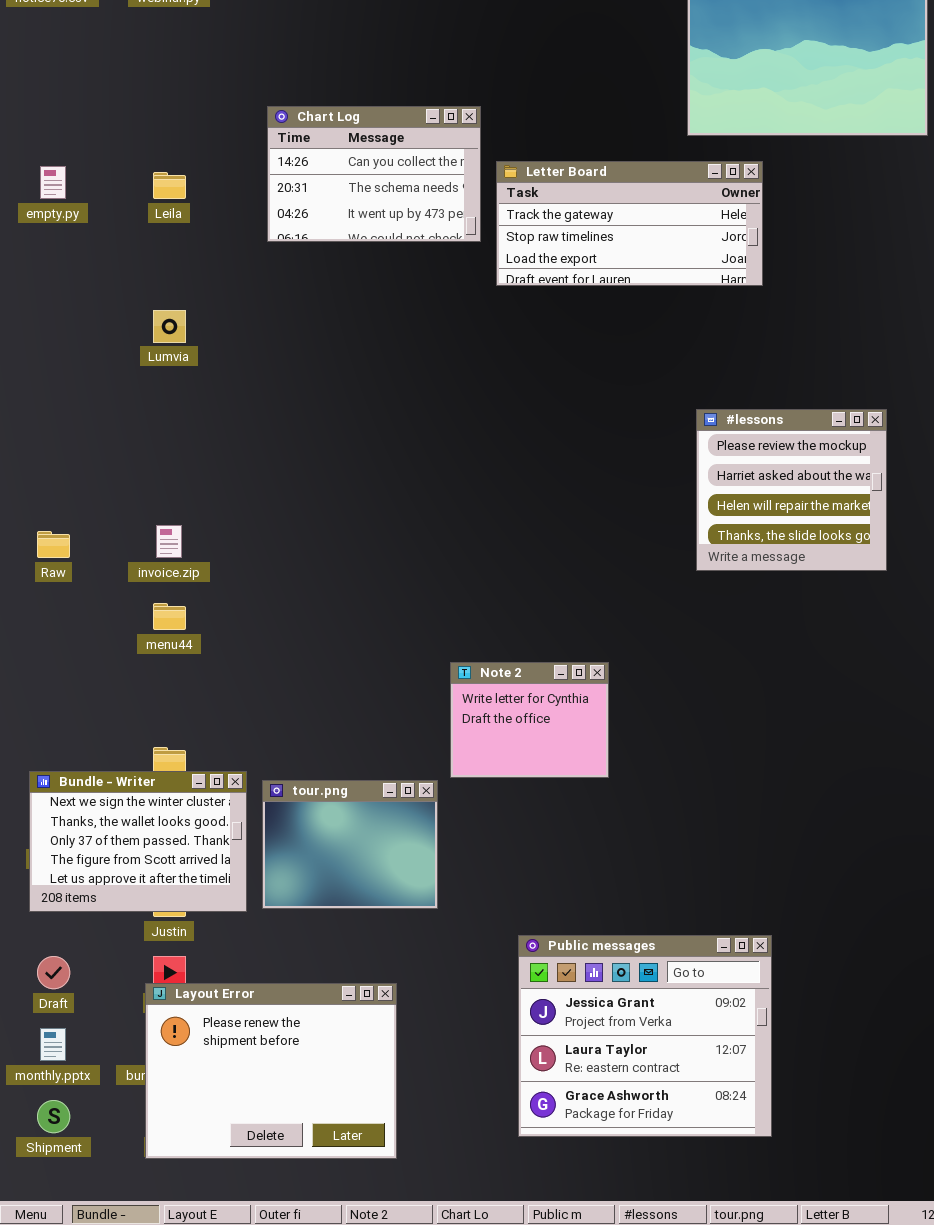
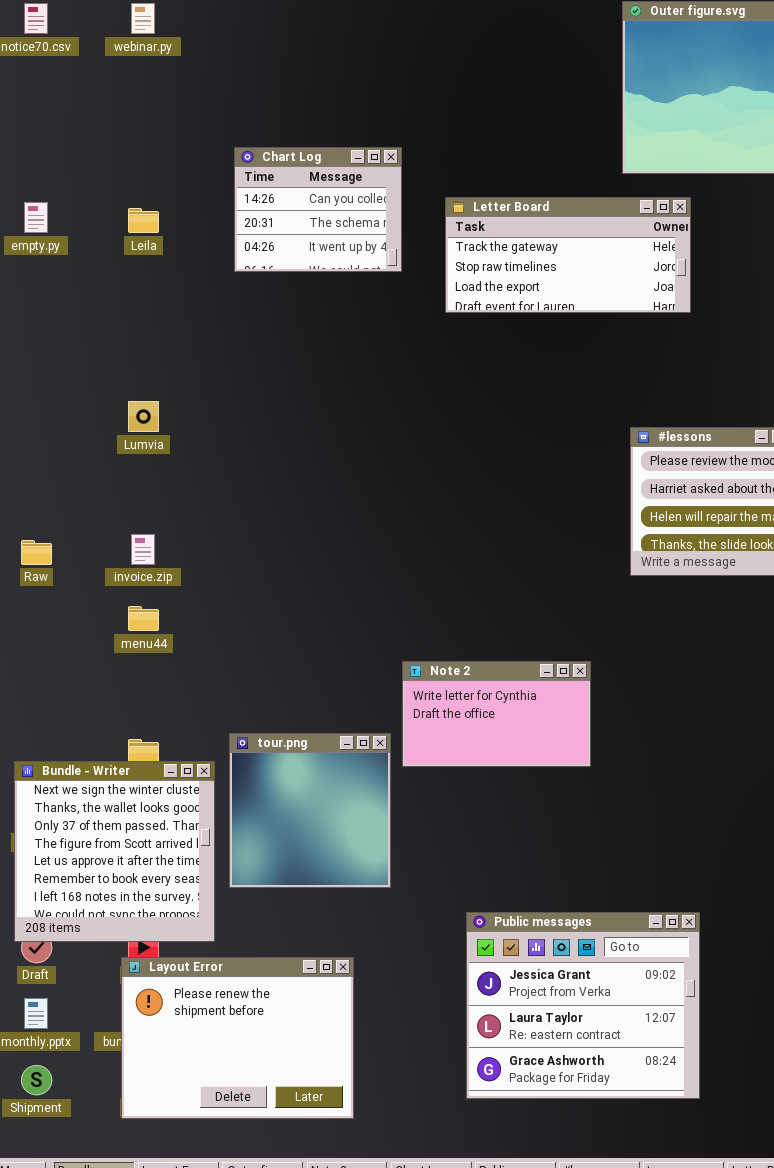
Chart Log: [267,106,481,242] -> [234,147,402,272], resized
Lumvia: [153,310,186,343] -> [128,401,159,432], moved
Note 2: [450,662,609,778] -> [402,661,591,767], resized
Bundle - Writer: [29,771,247,912] -> [14,761,215,942], resized
tour.png: [262,780,438,909] -> [229,733,391,888], resized

